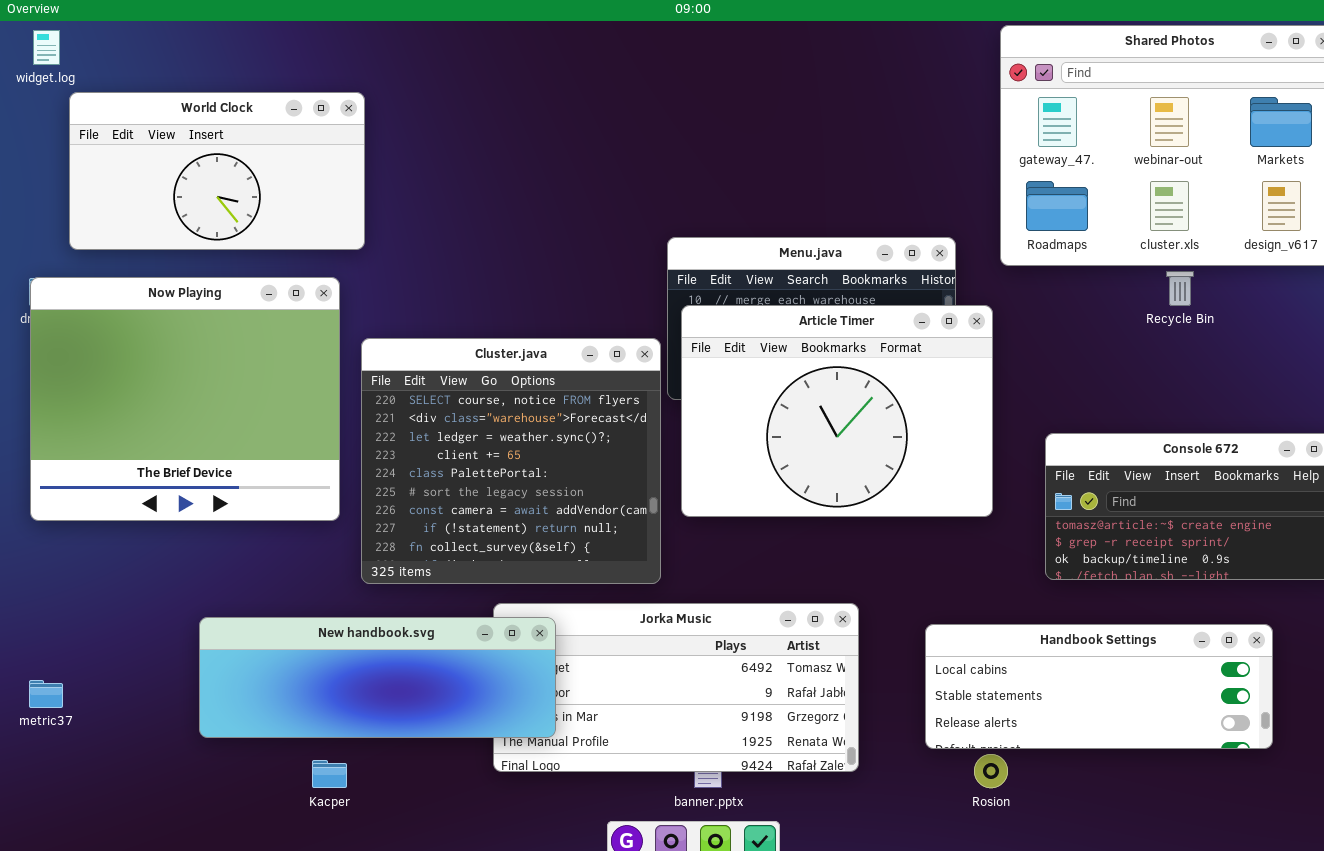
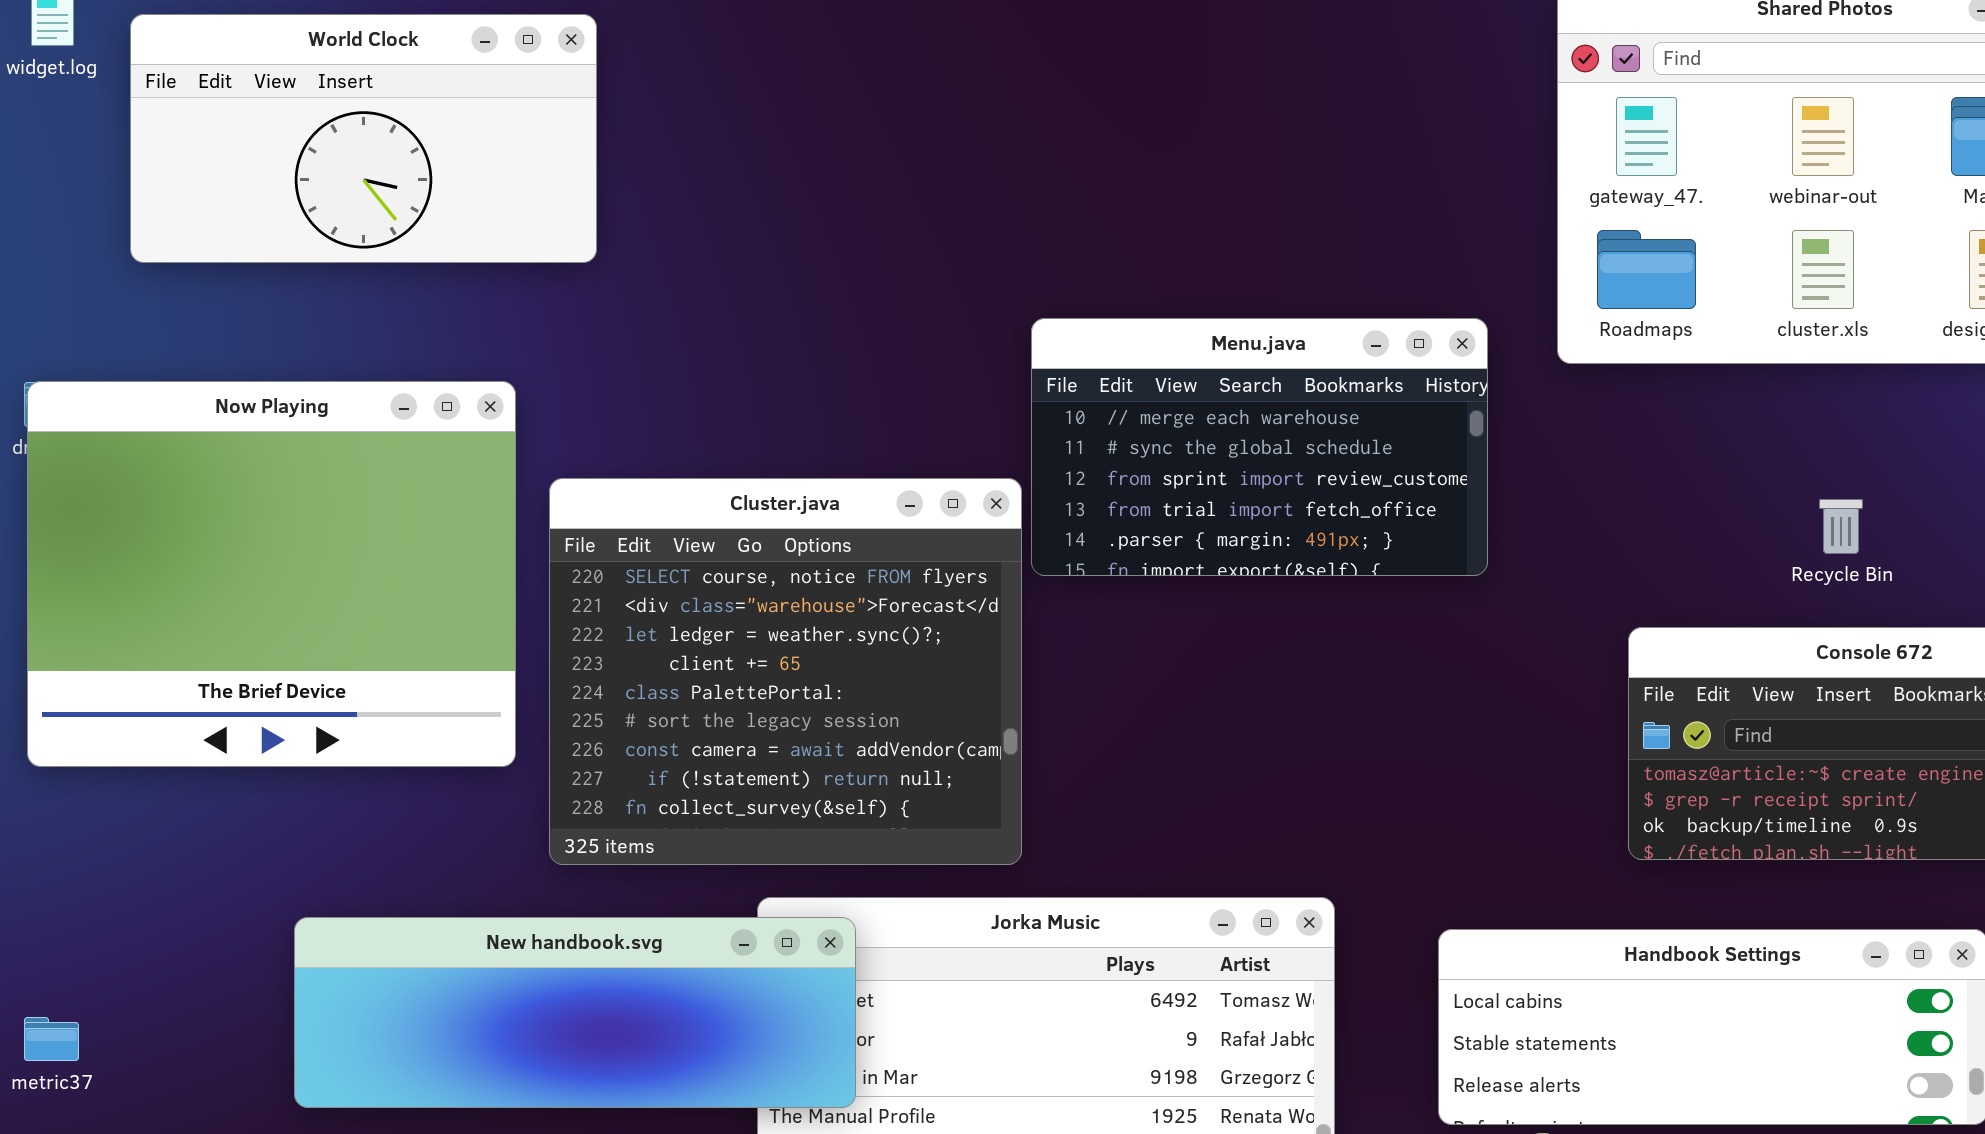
World Clock: [69,92,365,250] -> [130,14,597,263], moved
Recycle Bin: [1166,271,1194,306] -> [1819,499,1863,554], moved
Article Timer: [681,305,993,517] -> none, closed

